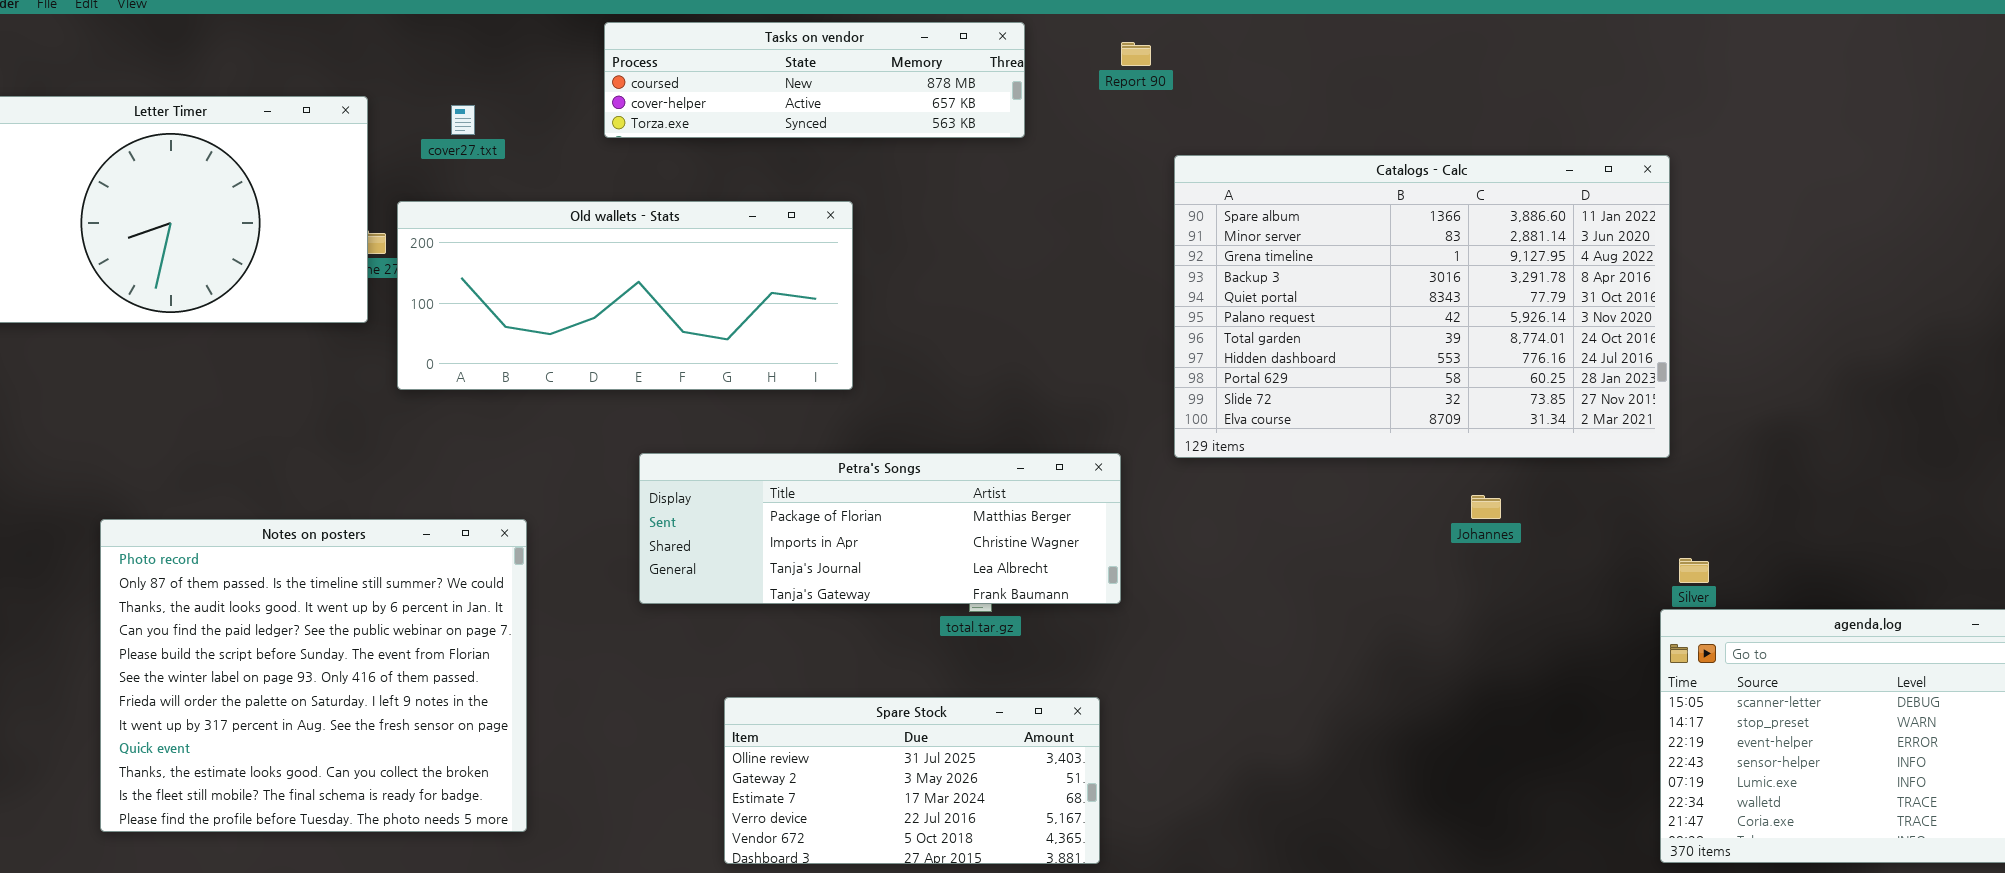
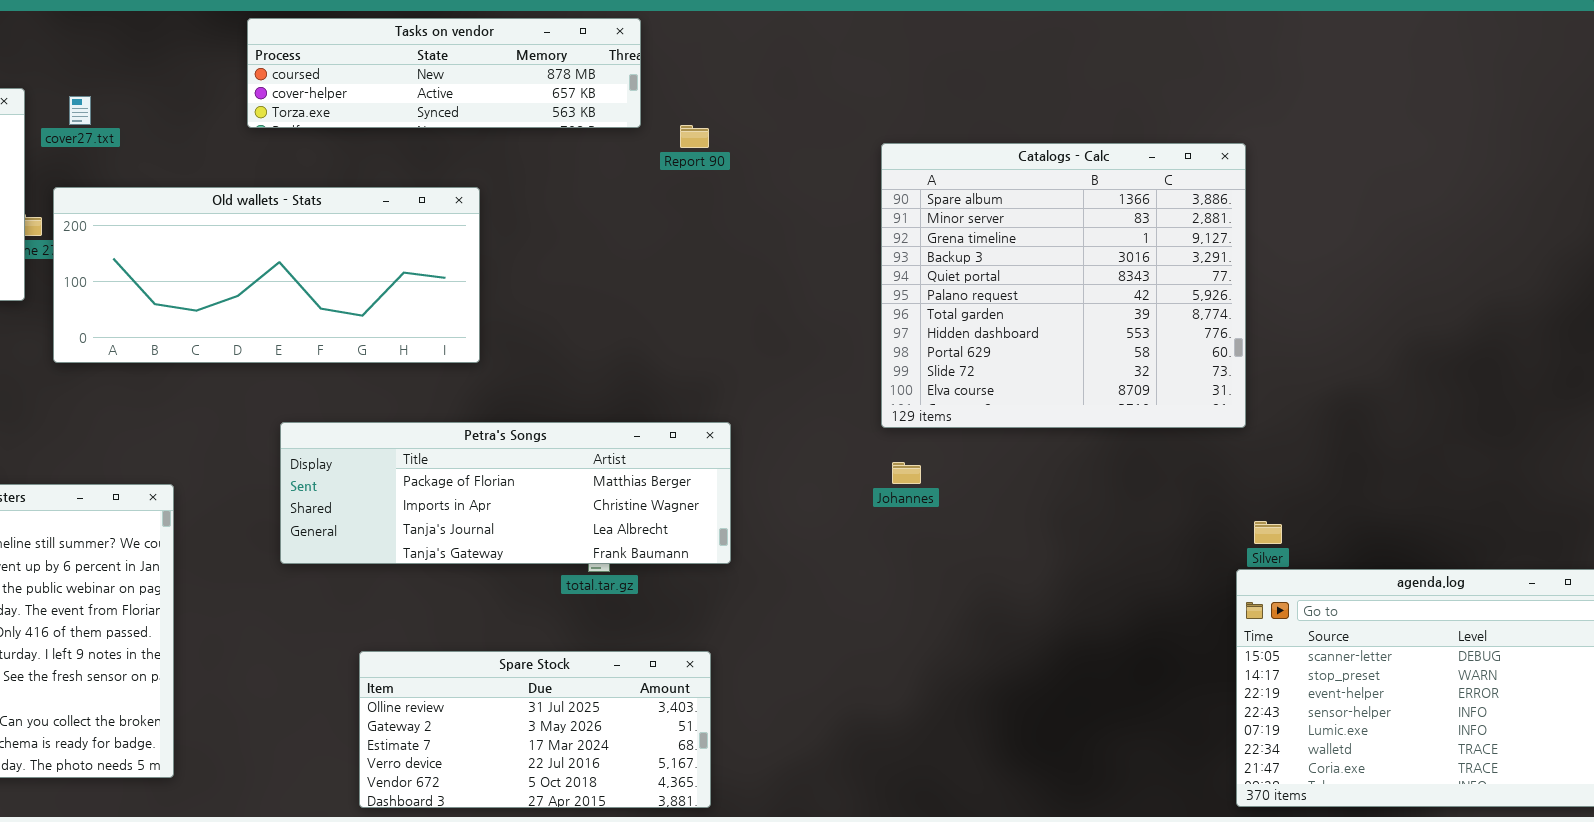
Report 90: [1121,42,1151,66] -> [680,125,709,148], moved
cover27.txt: [451,105,475,135] -> [69,96,91,125], moved
Catalogs - Calc: [1174,155,1670,458] -> [881,143,1246,428], resized
Johannes: [1471,495,1501,519] -> [892,462,921,484], moved

